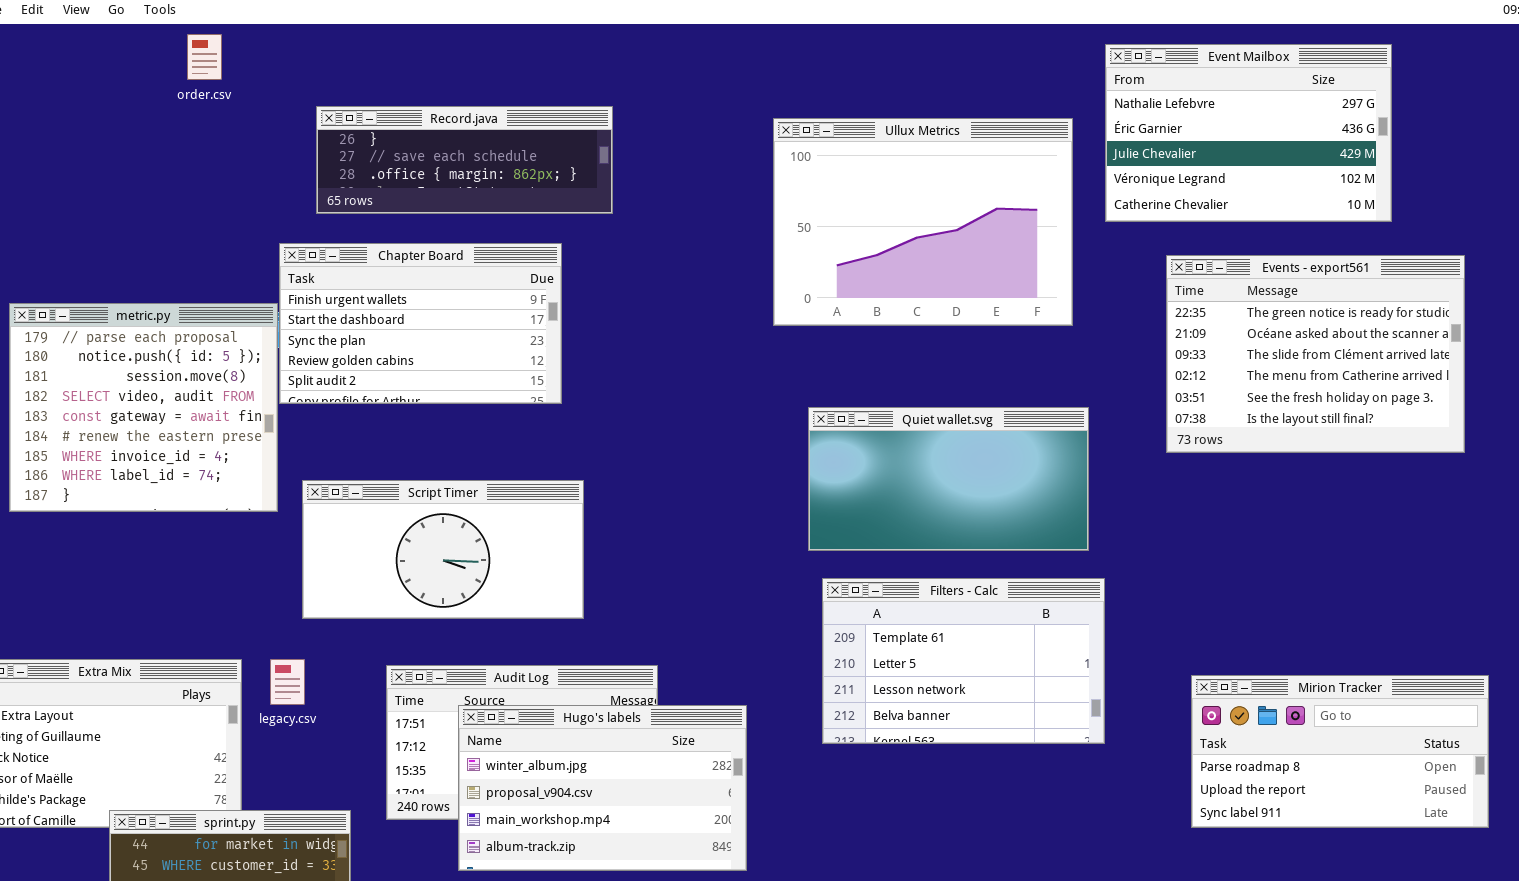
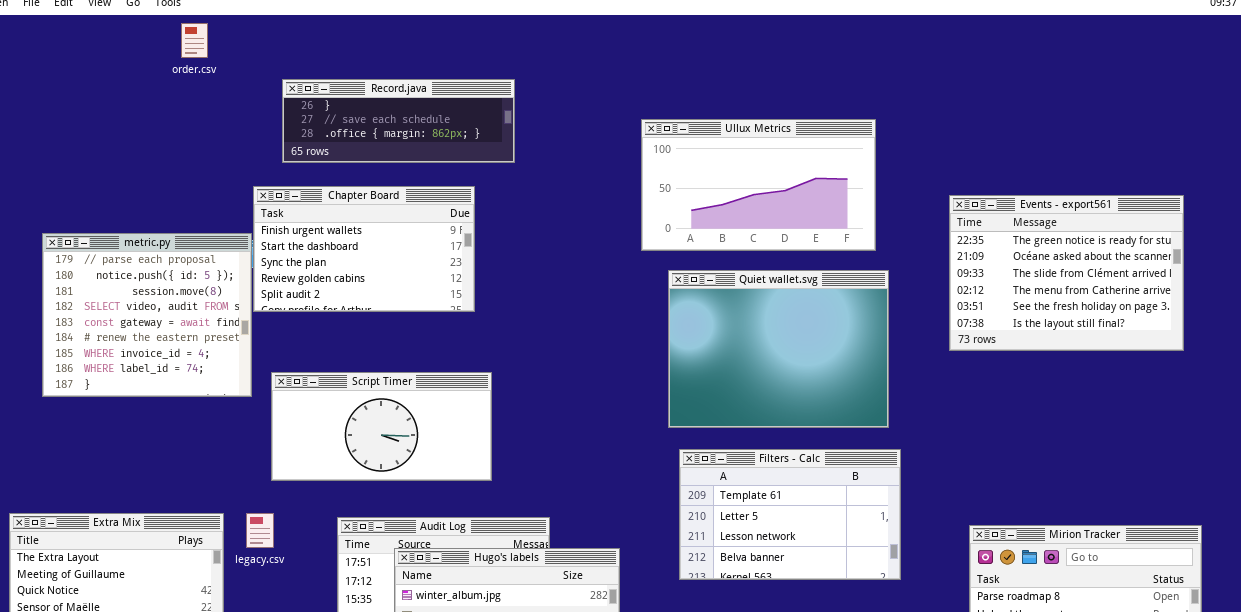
Event Mailbox: [1105,44,1392,222] -> none, closed
Ullux Metrics: [773,118,1073,326] -> [641,119,876,251], resized
Quiet wallet.svg: [808,407,1089,551] -> [668,270,889,428], resized

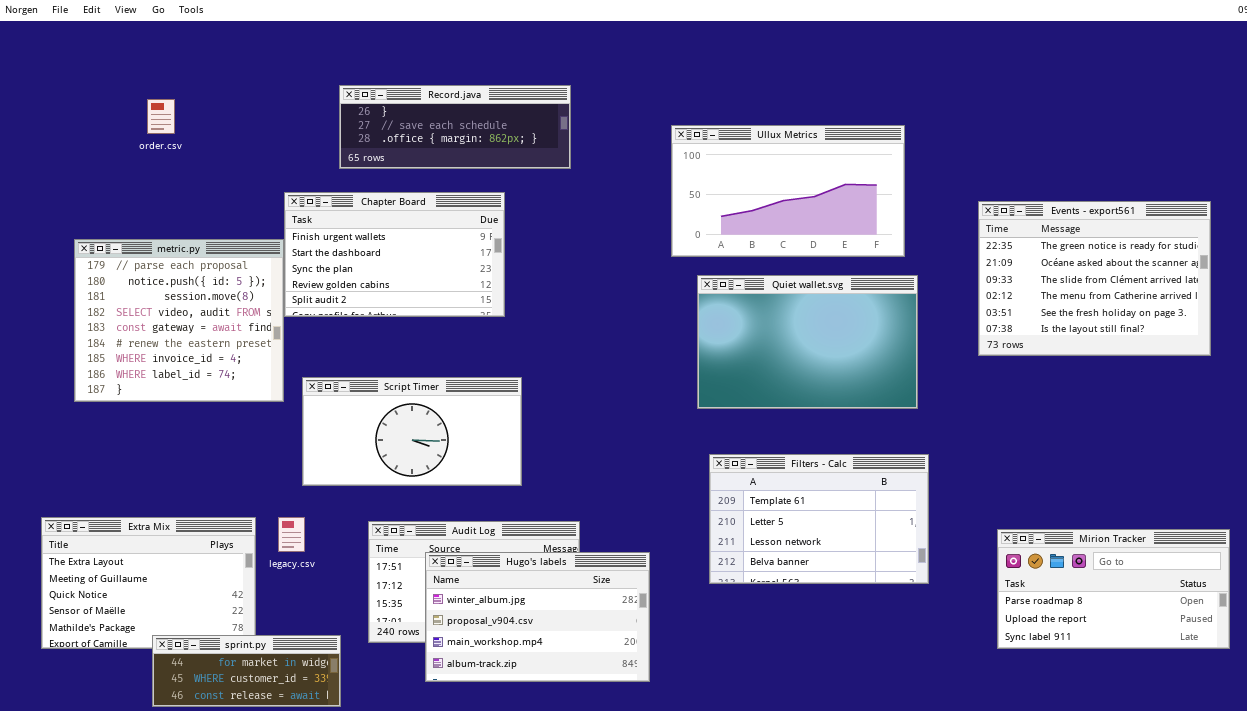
order.csv: [181,23,208,58] -> [147,99,175,134], moved
Record.java: [282,79,515,163] -> [339,85,571,169], moved
Quiet wallet.svg: [668,270,889,428] -> [697,275,918,409], resized

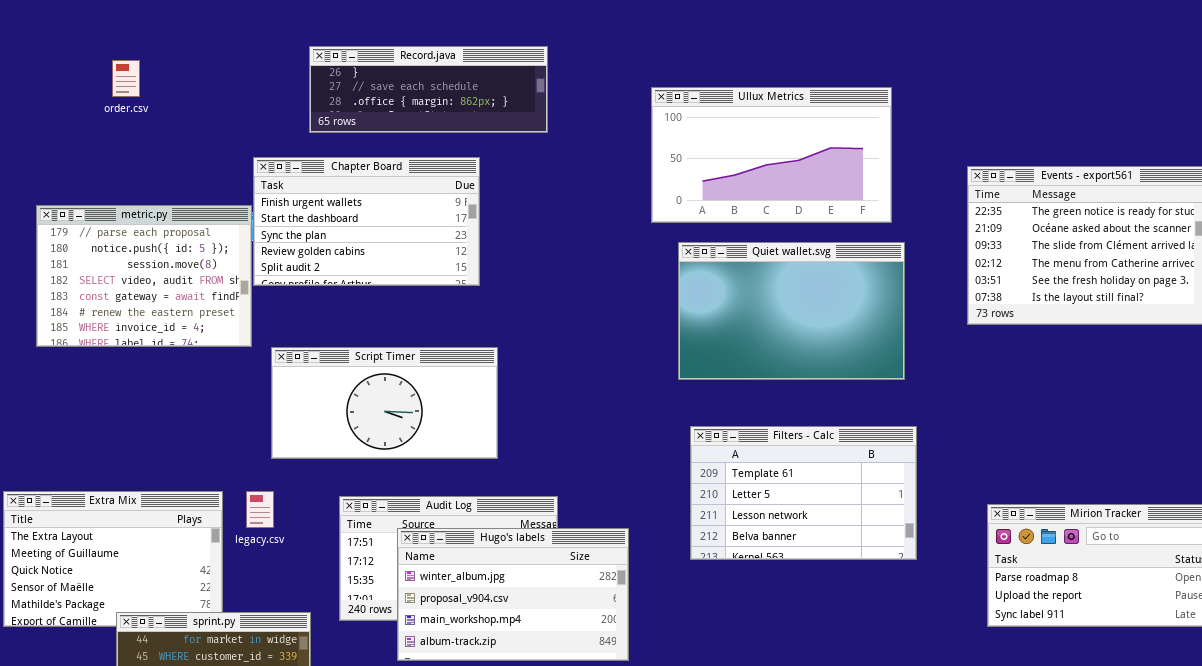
metric.py: [74,239,284,402] -> [36,205,252,347], resized

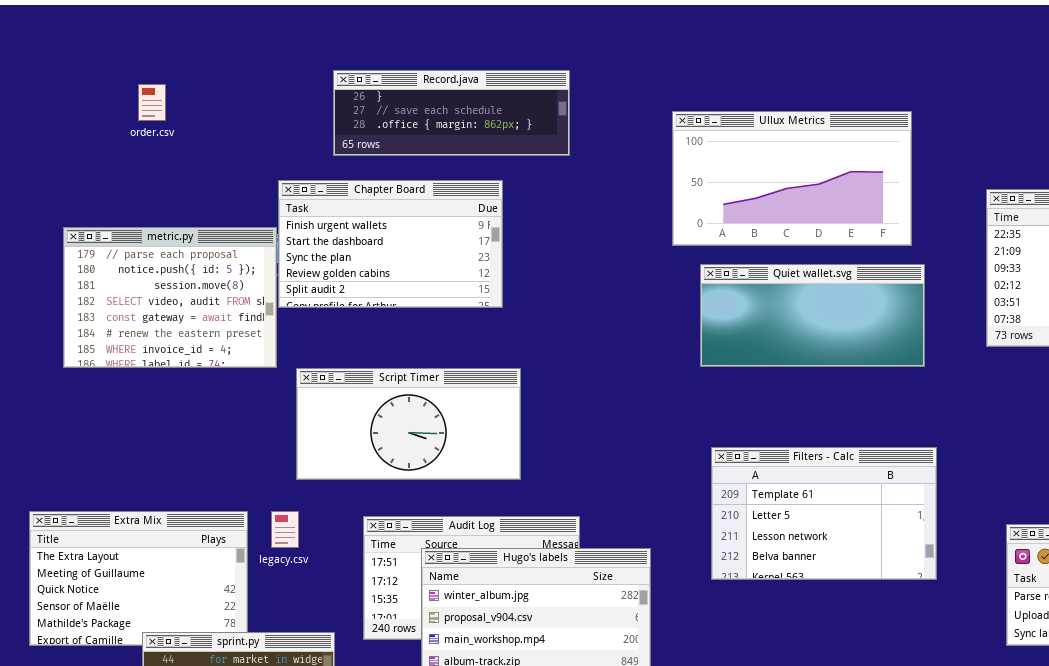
Quiet wallet.svg: [678,242,905,380] -> [700,264,925,367], resized

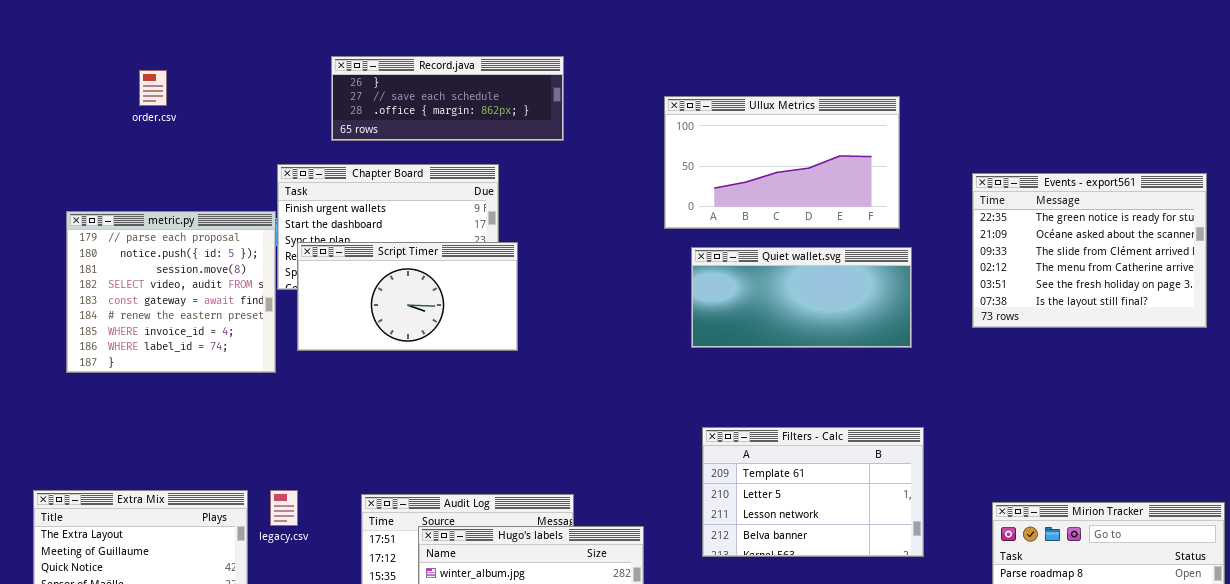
metric.py: [63,227,277,368] -> [66,211,276,373], resized
Script Timer: [296,368,521,480] -> [297,242,518,351], moved

